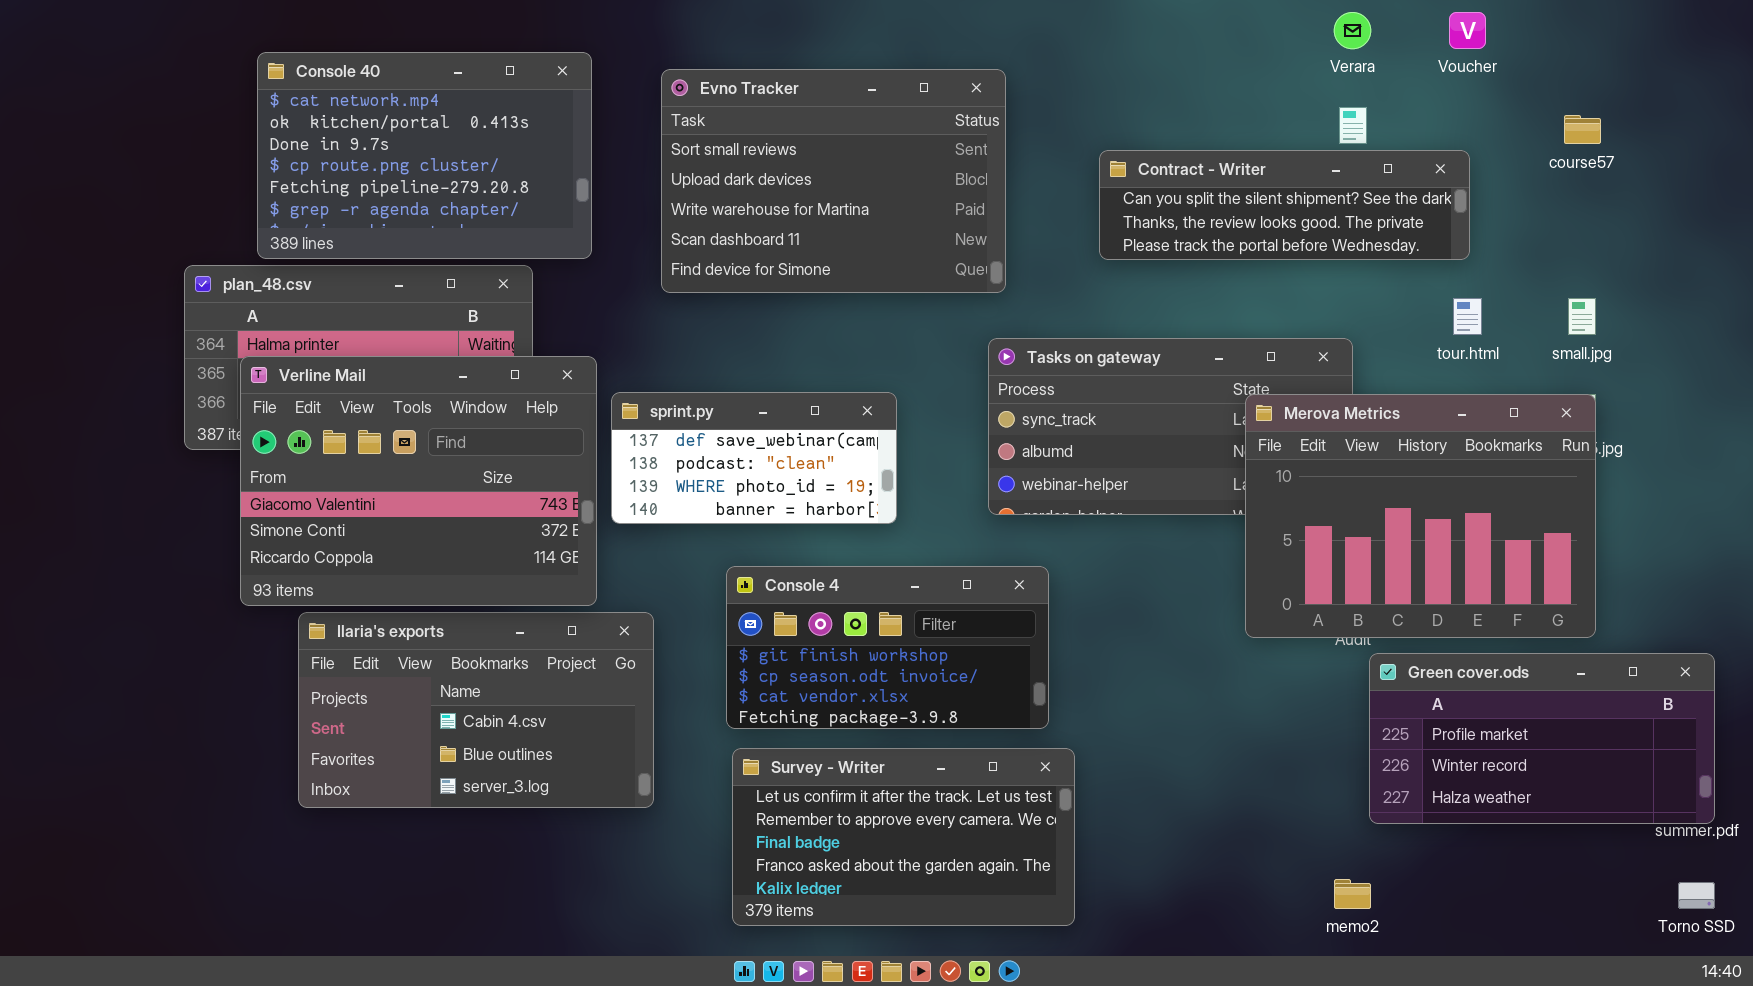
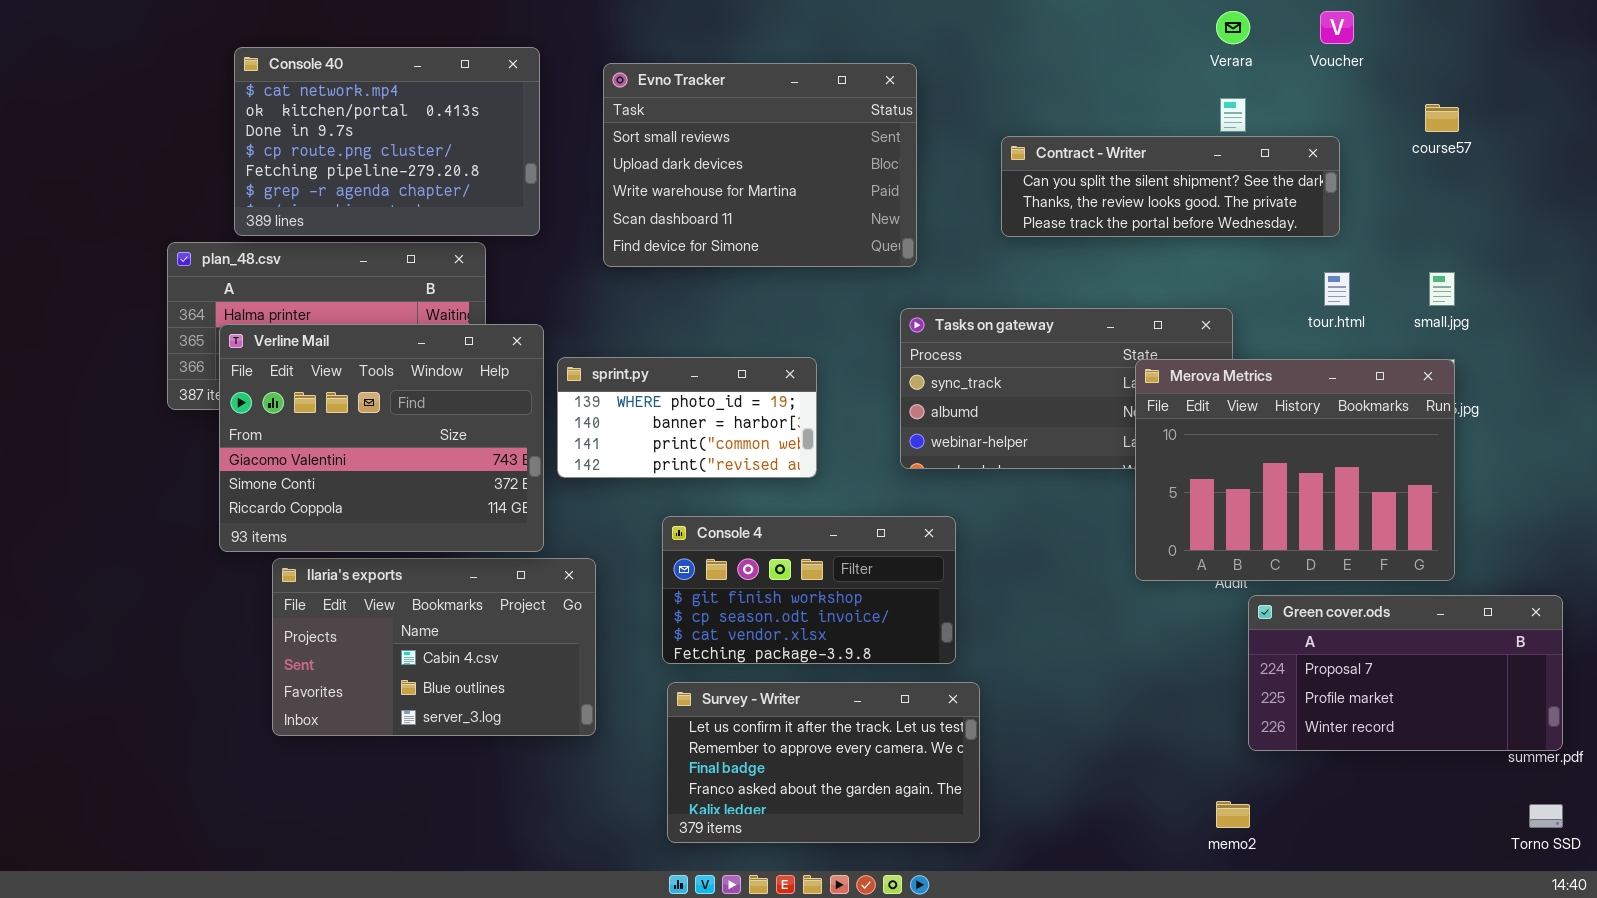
sprint.py: [611,392,897,524] -> [557,357,817,478], scrolled down 2 rows
Green cover.ods: [1369,653,1715,824] -> [1248,595,1563,751], scrolled up 1 row

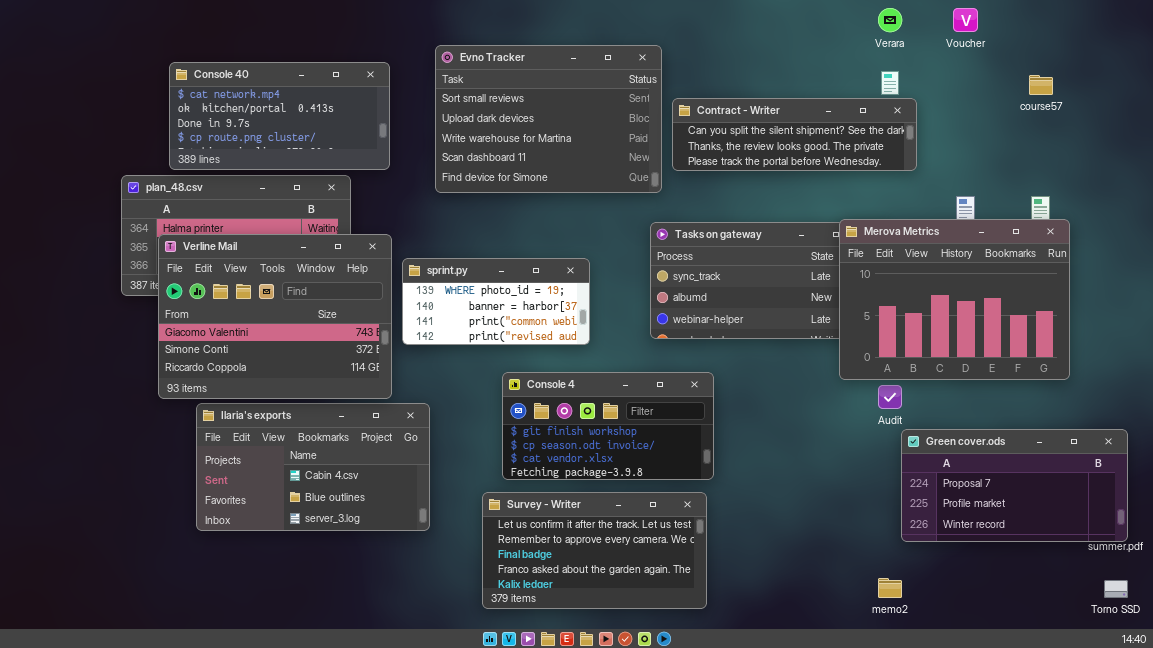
Console 40: [234,47,540,236] -> [169,62,390,170], resized
Contract - Writer: [1001,136,1340,237] -> [672,98,917,171], moved
Merova Metrics: [1135,359,1455,581] -> [839,219,1070,380], moved
Console 4: [662,516,956,664] -> [502,372,714,480], moved

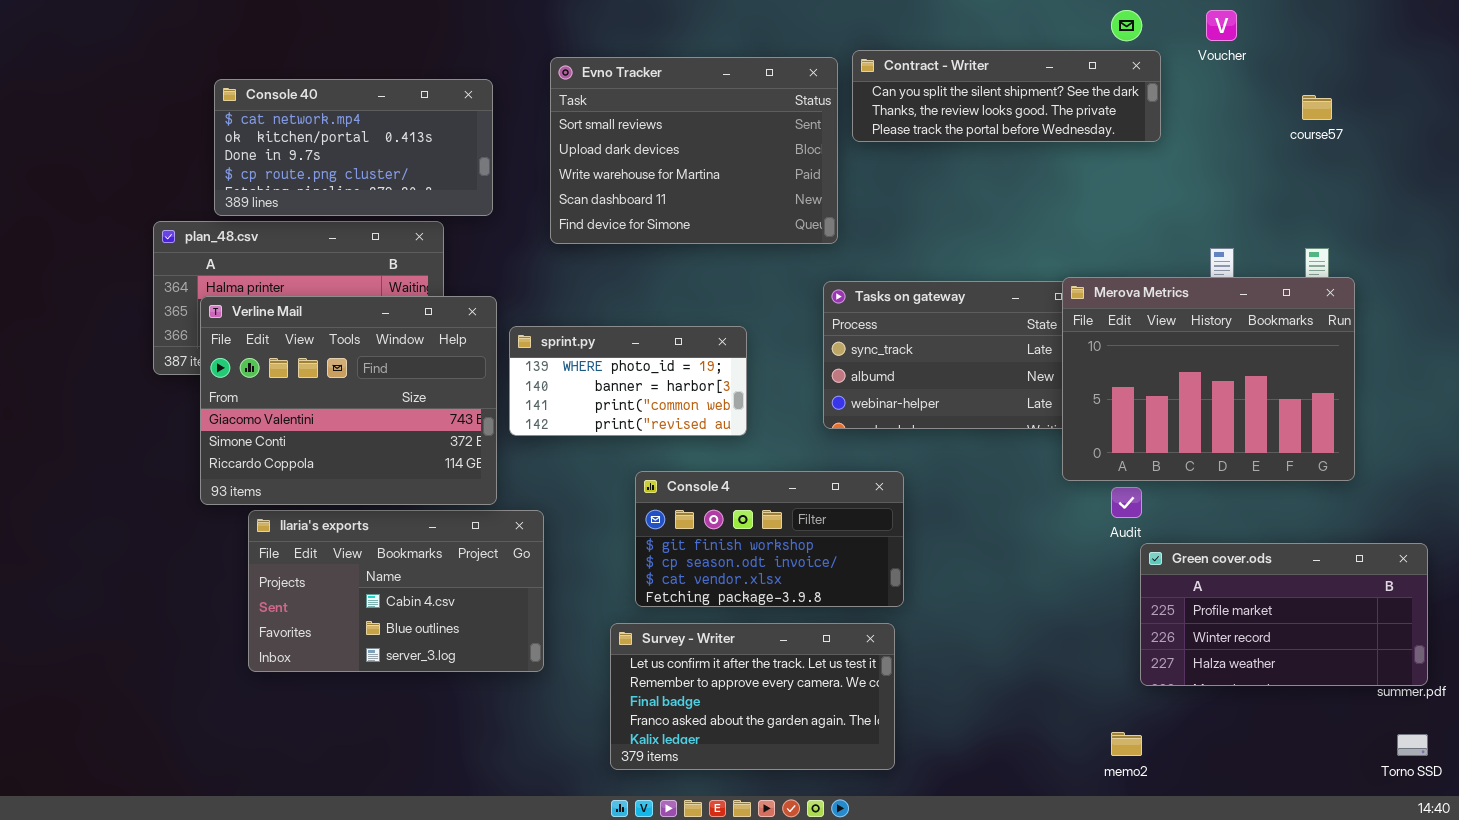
Contract - Writer: [672,98,917,171] -> [852,50,1161,142], moved
Green cover.ods: [901,429,1128,542] -> [1140,543,1428,686], scrolled down 1 row

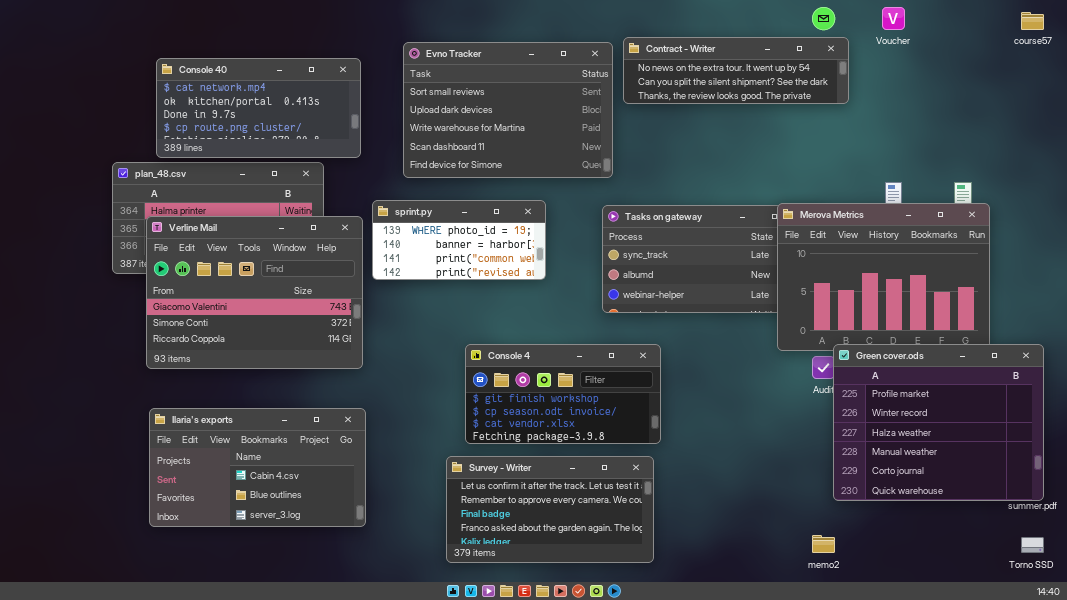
Contract - Writer: [852,50,1161,142] -> [623,37,849,104], scrolled up 1 row
course57: [1302,95,1332,120] -> [1021,12,1044,30], moved
sprint.py: [509,326,747,436] -> [372,200,546,280], moved
Ilaria's exports: [248,510,544,672] -> [149,408,366,527], moved
Green cover.ods: [1140,543,1428,686] -> [833,344,1044,501], resized

